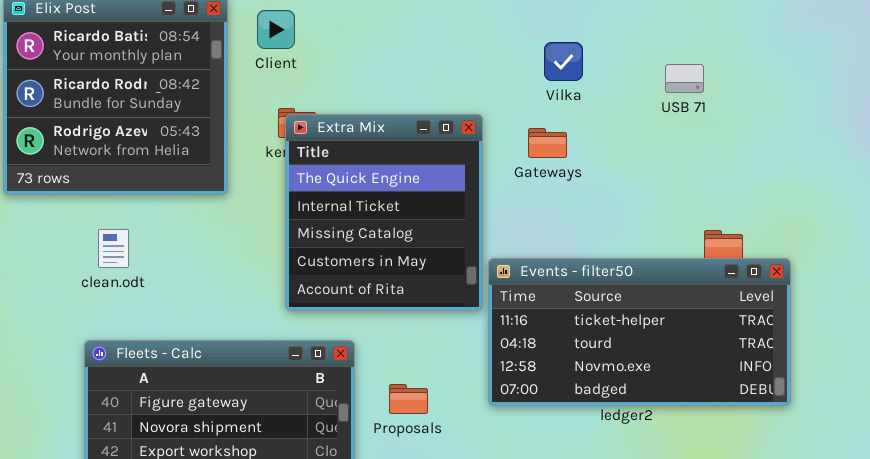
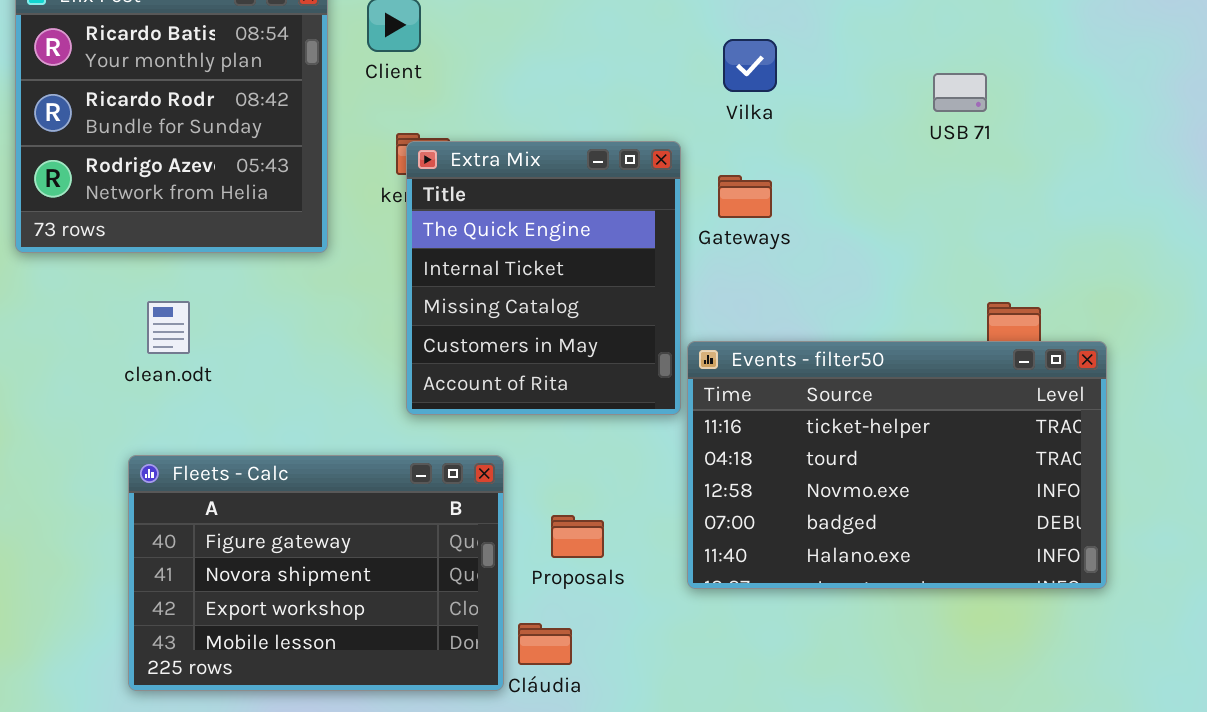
Vilka: [544,42,583,81] -> [723,39,777,92], moved
Gateways: [528,128,567,158] -> [718,175,772,218], moved
Events - filter50: [488,258,791,406] -> [687,341,1107,589], resized

